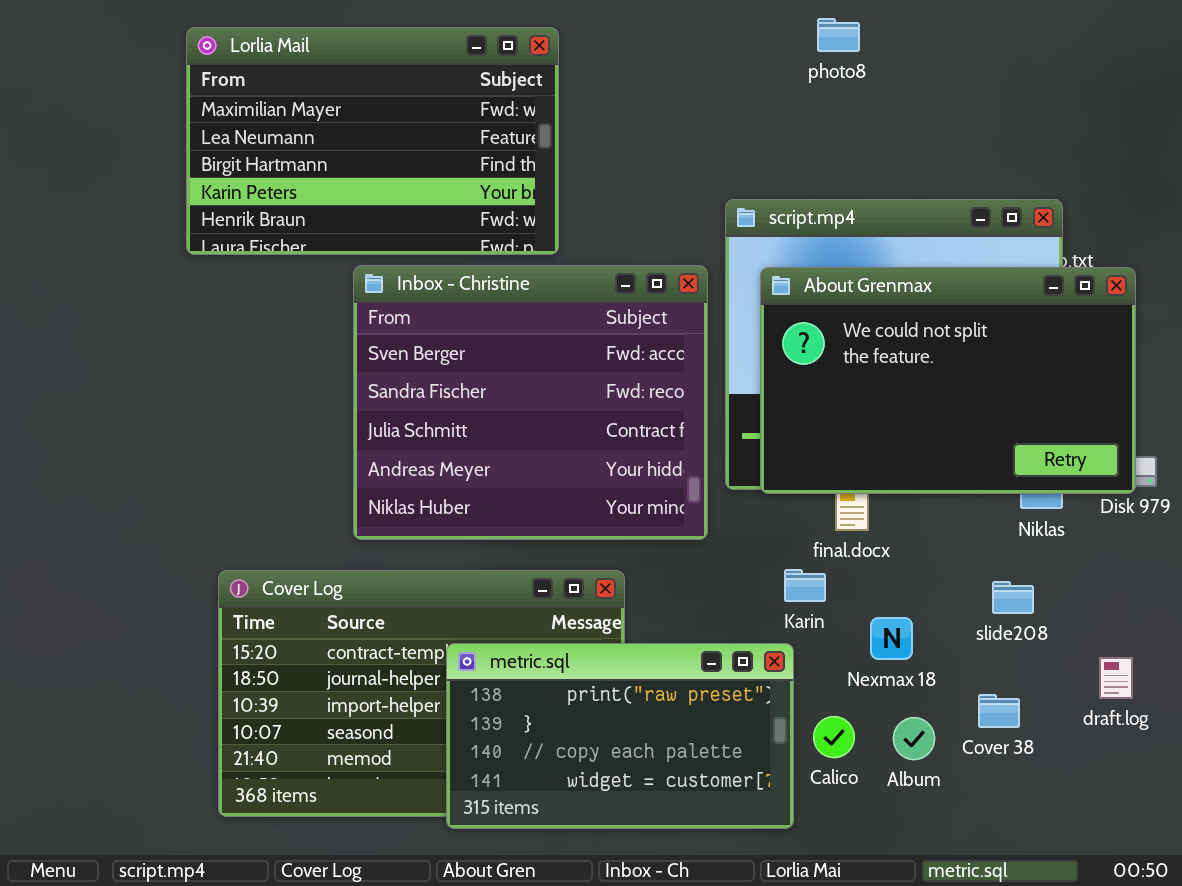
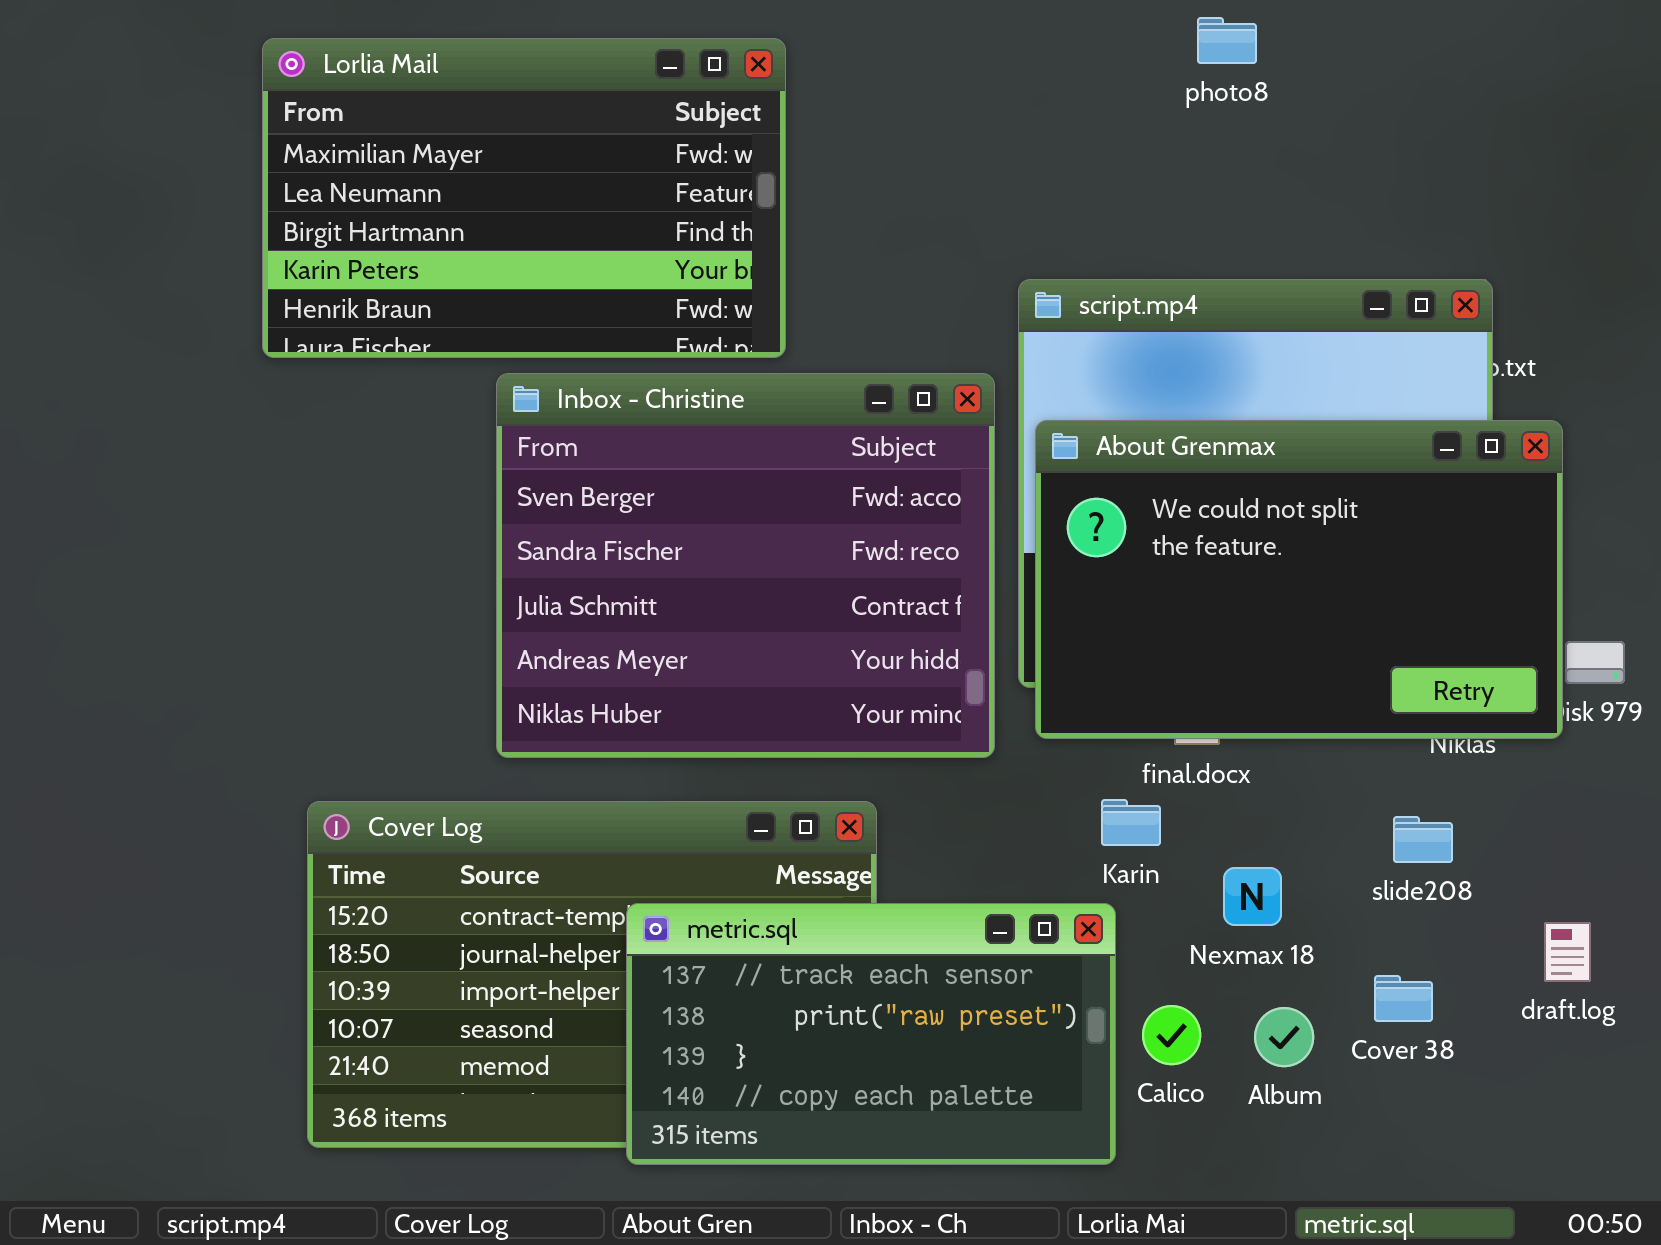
photo8: [817,18,860,52] -> [1197,17,1257,64], moved
About Grenmax: [760,267,1136,494] -> [1035,420,1563,739], moved
metric.sql: [446,643,794,829] -> [626,903,1116,1165], scrolled up 1 row

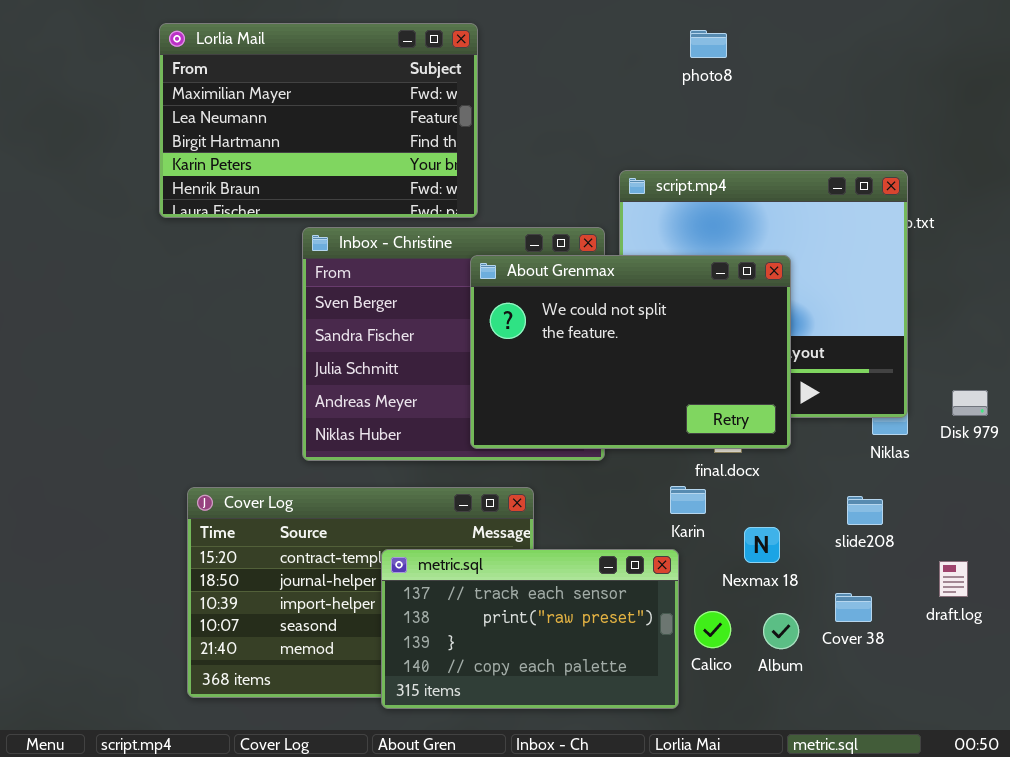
photo8: [1197,17,1257,64] -> [690,30,727,58], moved
About Grenmax: [1035,420,1563,739] -> [470,255,791,449], moved

